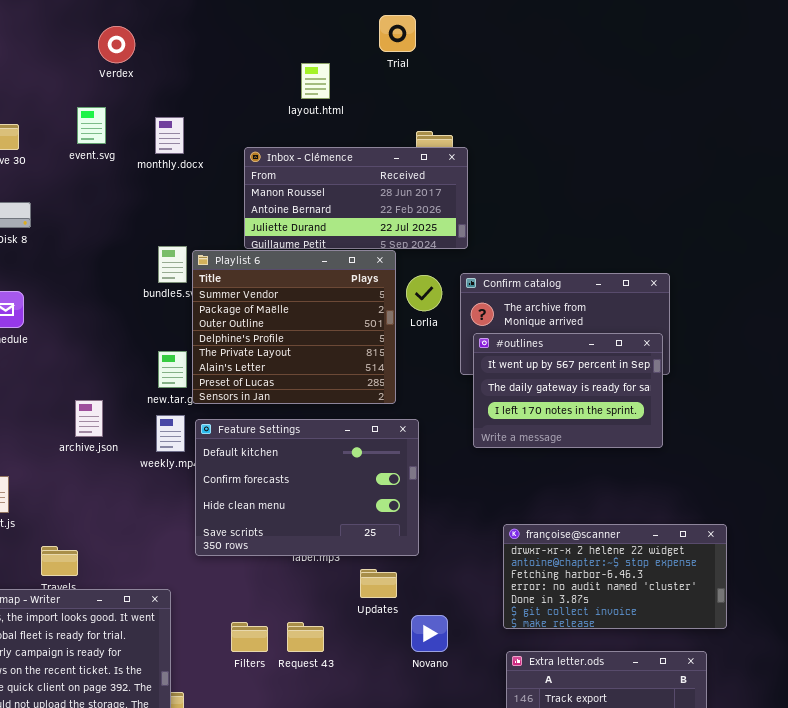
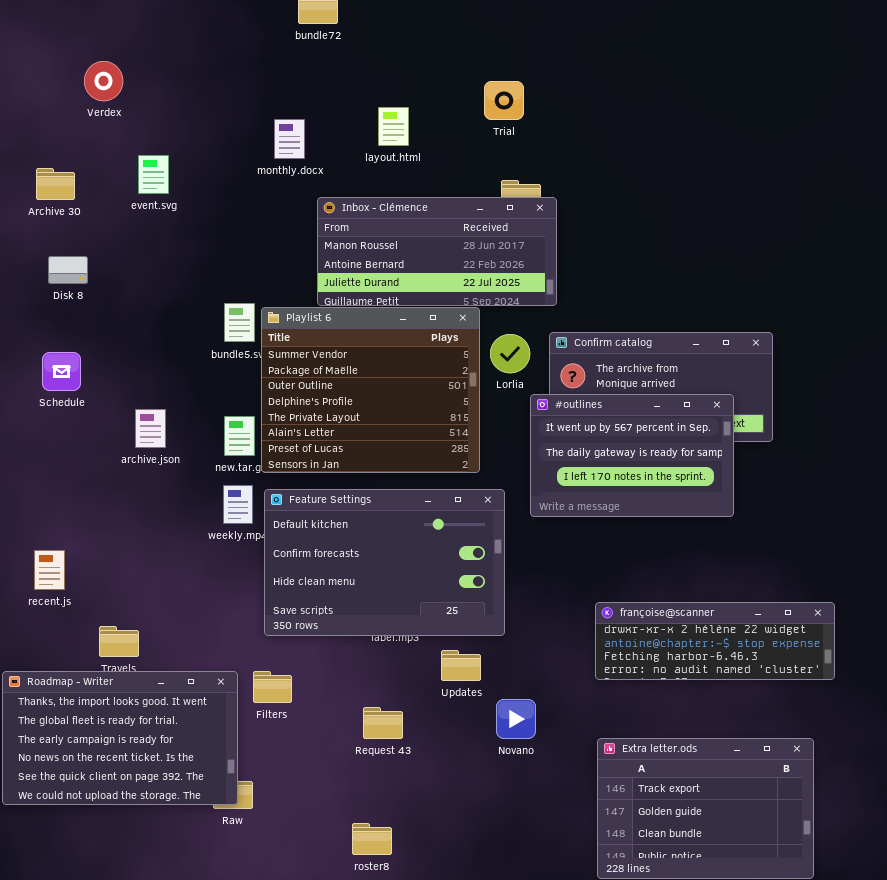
Trial: [379,15,416,52] -> [484,81,524,120], moved
Verdex: [98,26,135,63] -> [84,61,123,101], moved
monthly.docx: [155,117,184,154] -> [274,119,305,159], moved
#outlines: [473,333,663,448] -> [530,394,734,517], moved
archive.json: [75,400,103,437] -> [135,409,166,448], moved
françoise@scanner: [503,524,727,629] -> [595,602,835,680], resized
Filters: [231,622,268,652] -> [253,671,292,703], moved

